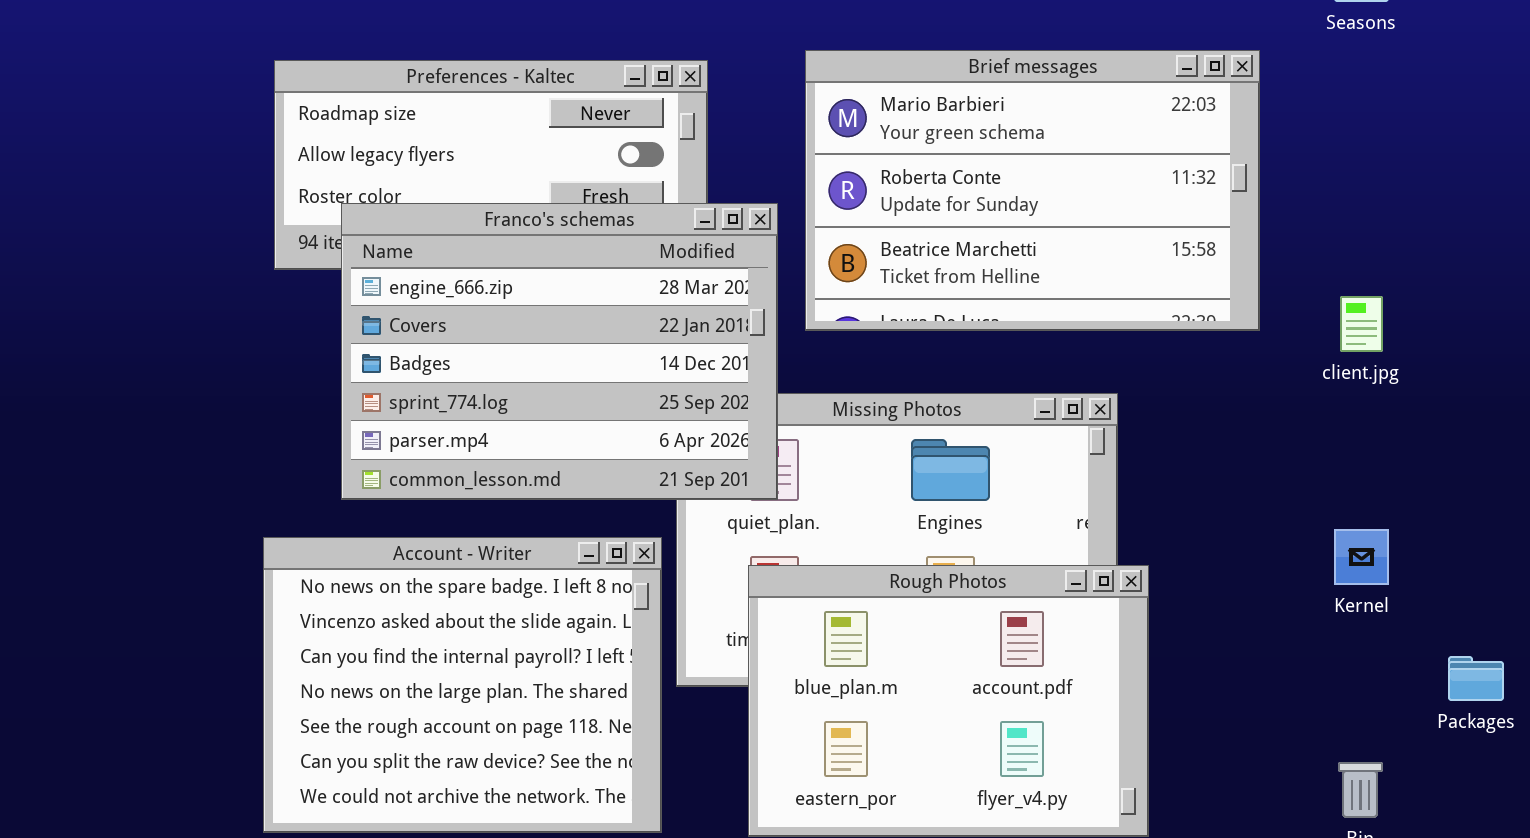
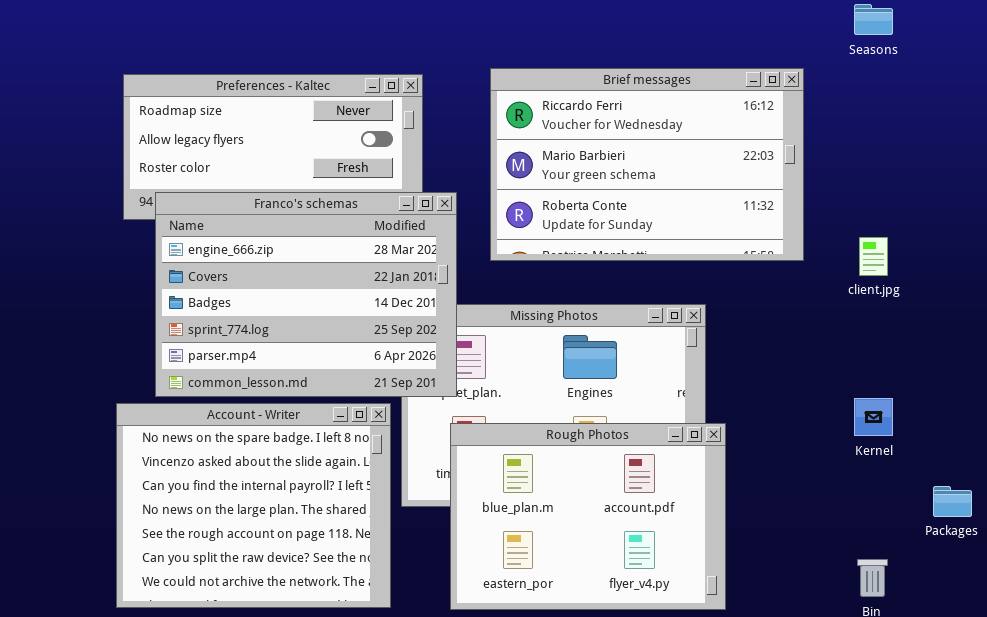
Brief messages: [805,50,1260,331] -> [490,68,804,261], scrolled up 1 row
Franco's schemas: [341,203,778,500] -> [155,192,457,397], moved

